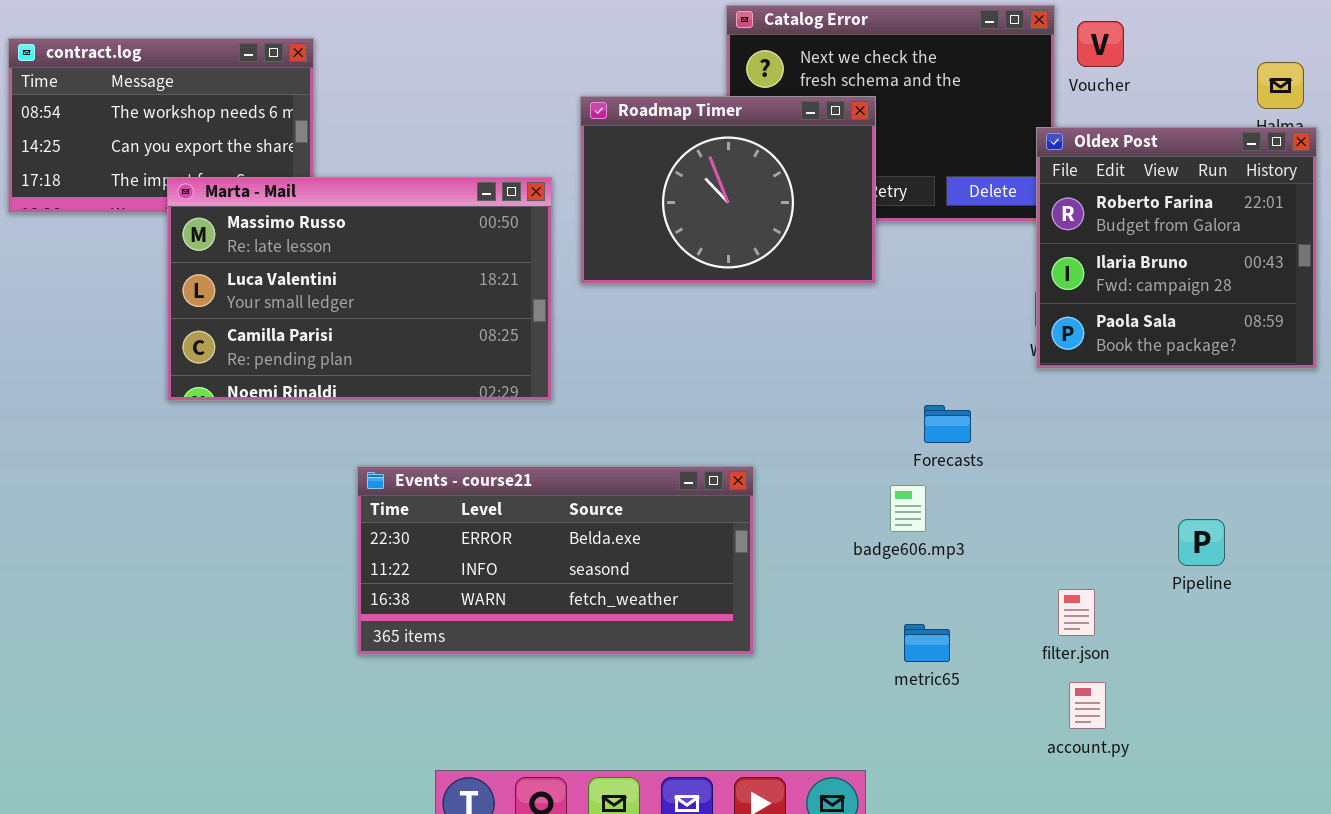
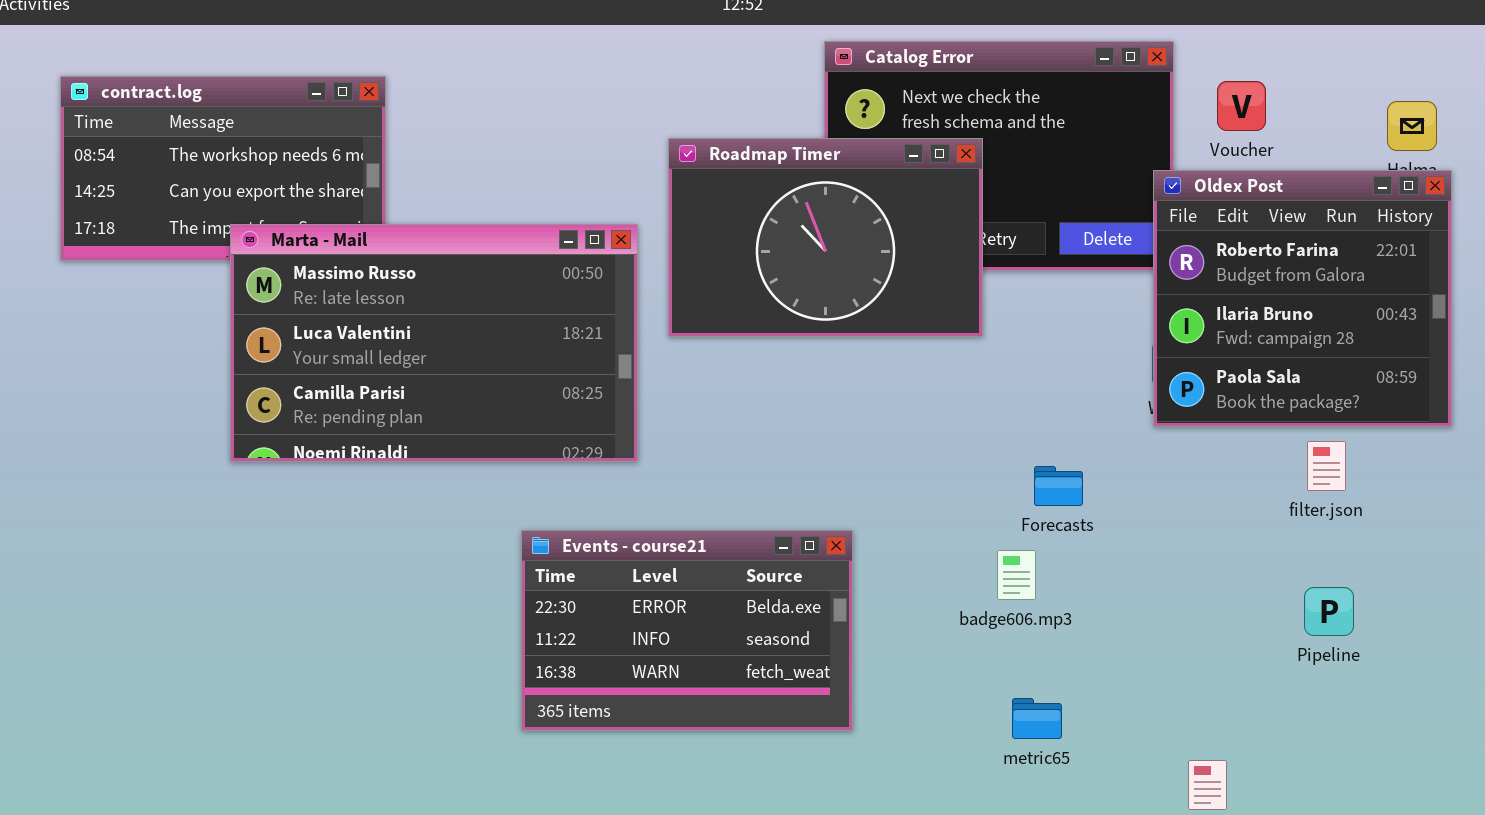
Voucher: [1077,21,1124,67] -> [1217,81,1266,131], moved
Events - course21: [357,466,754,655] -> [521,530,853,731], resized
filter.json: [1058,589,1095,636] -> [1307,441,1346,491], moved

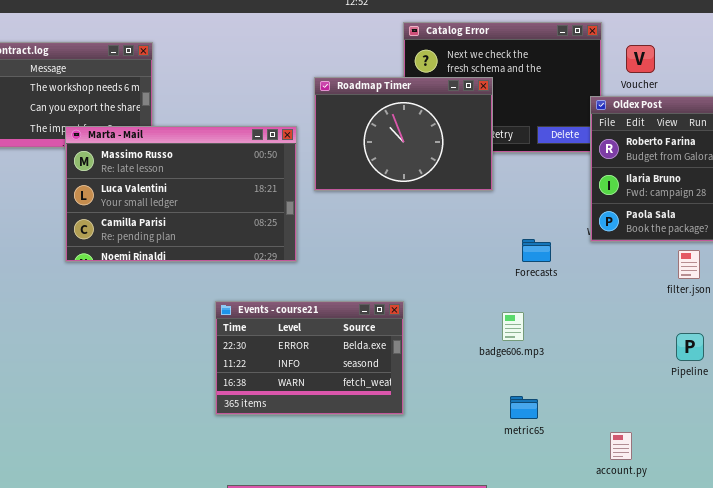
Forecasts: [1034,466,1083,506] -> [522,239,551,262], moved
Events - course21: [521,530,853,731] -> [215,301,404,415], moved

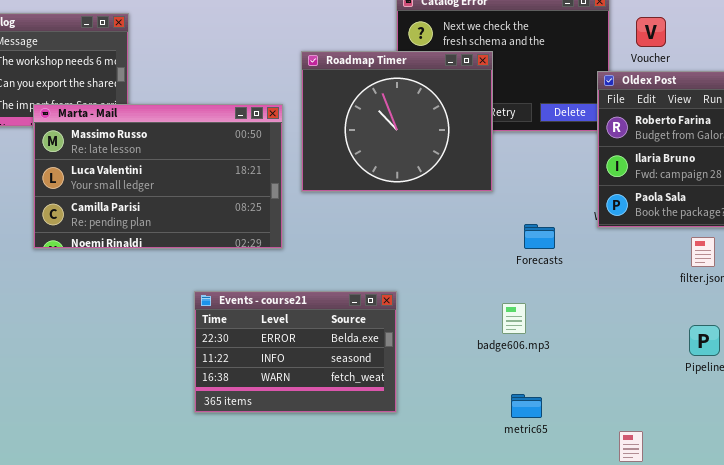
Roadmap Timer: [314,77,493,191] -> [301,51,493,192], resized

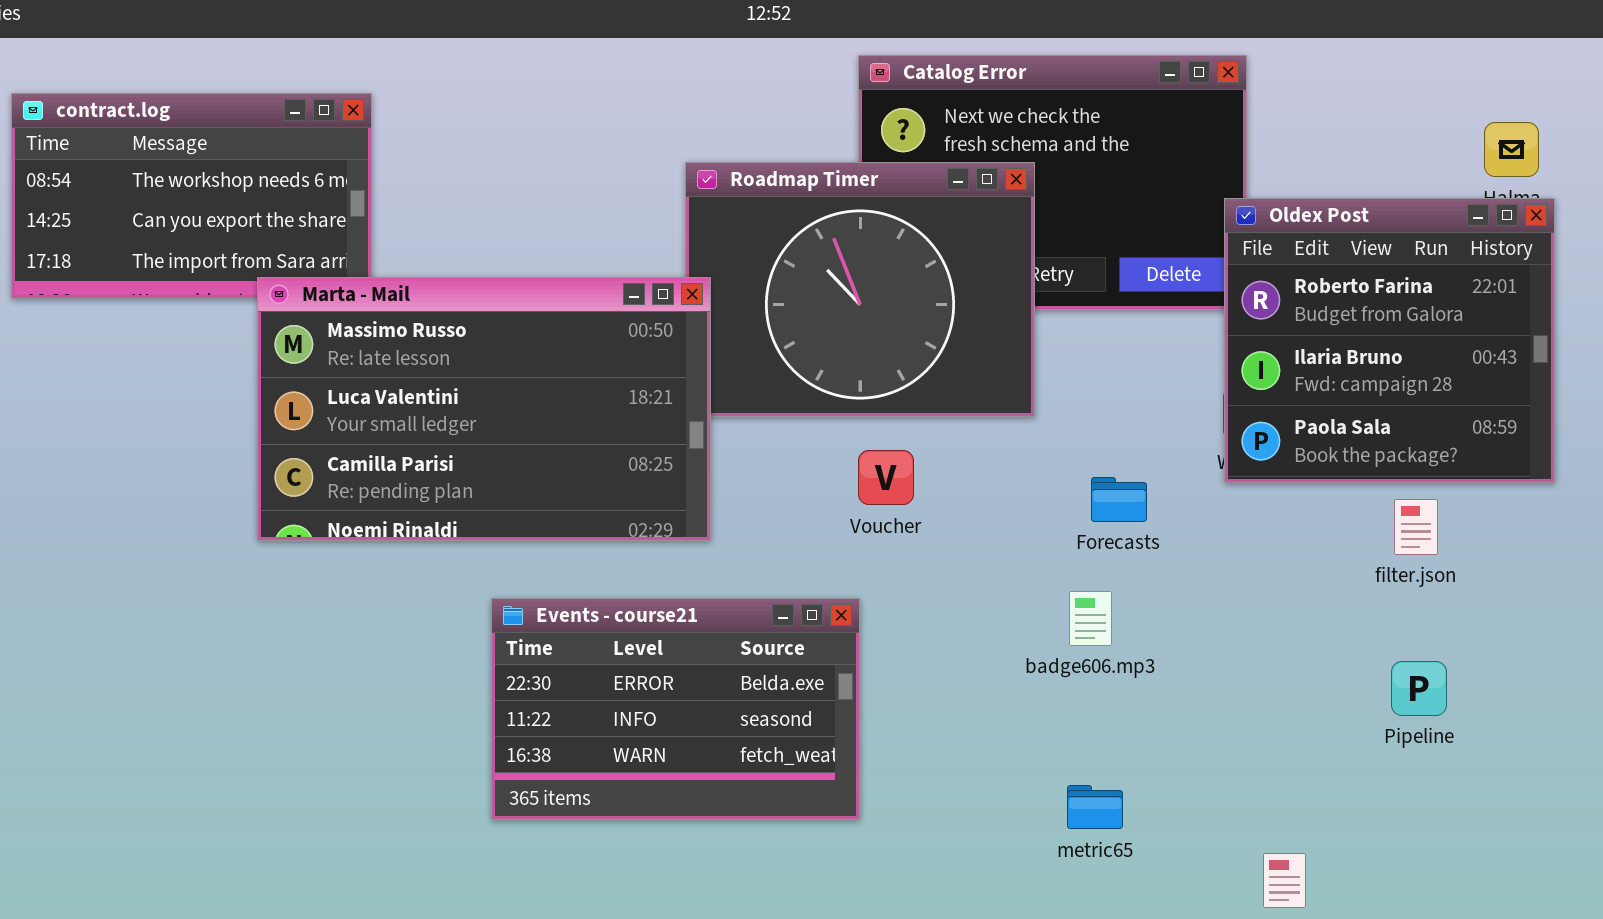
Voucher: [636,17,666,47] -> [858,450,914,505], moved
Marta - Mail: [33,104,283,249] -> [257,277,711,541], moved
badge606.mp3: [502,303,526,334] -> [1069,591,1112,646], moved

